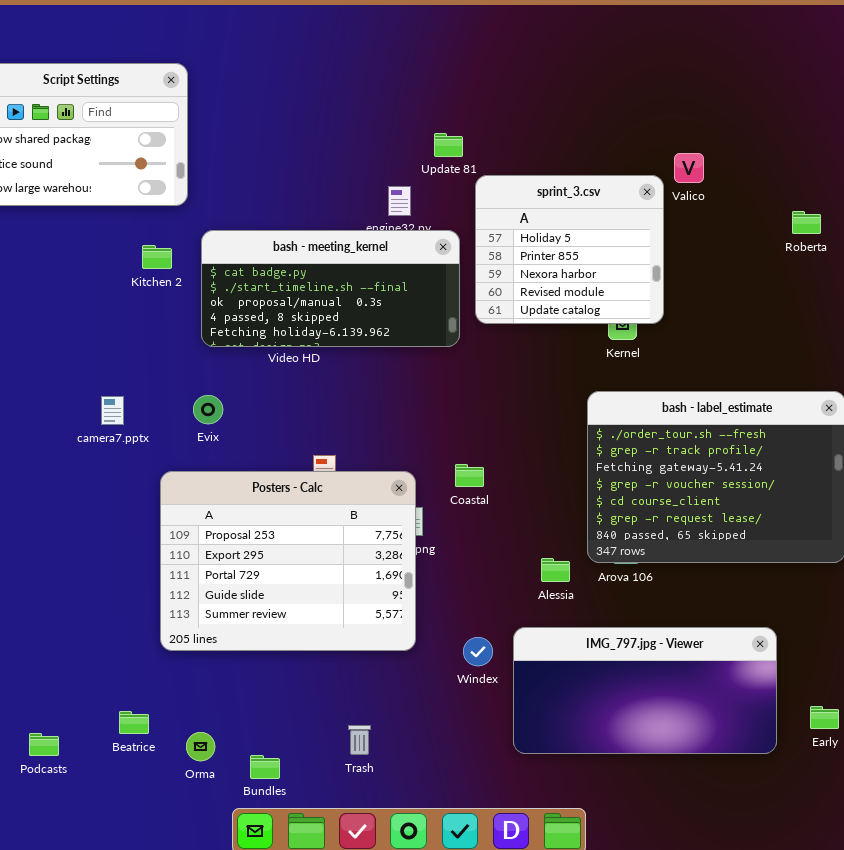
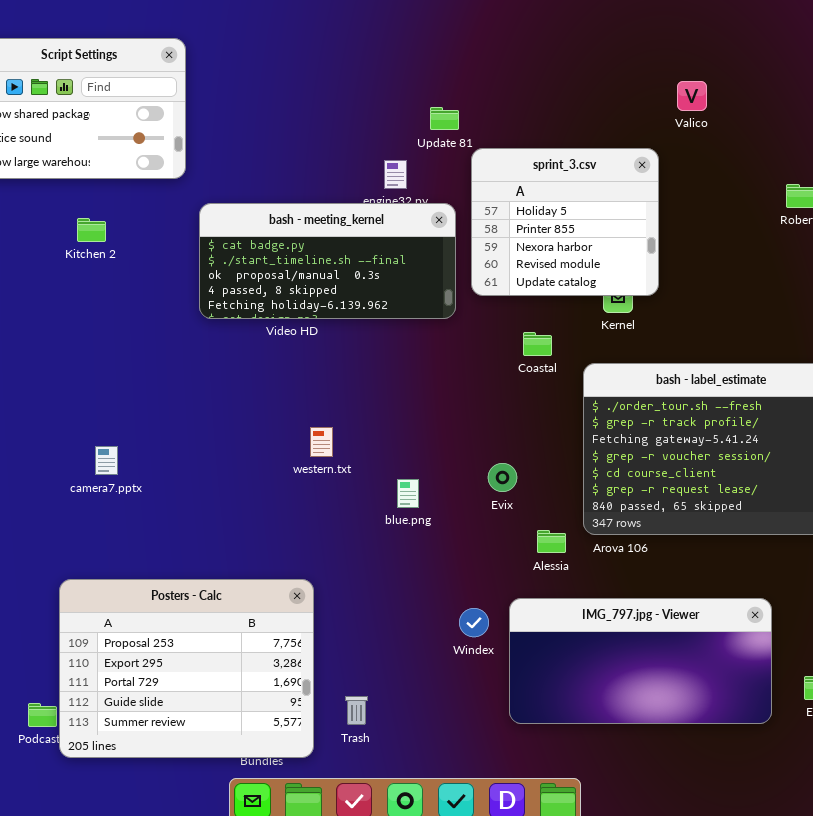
Valico: [674,153,704,183] -> [677,81,707,111], moved
Kitchen 2: [142,245,172,269] -> [77,218,106,242], moved
Evix: [193,395,223,424] -> [488,463,517,492], moved
camera7.pptx: [101,396,124,425] -> [95,446,118,475], moved
Coastal: [455,464,484,487] -> [523,332,552,356], moved
Posters - Calc: [160,471,416,651] -> [59,579,314,758], moved

